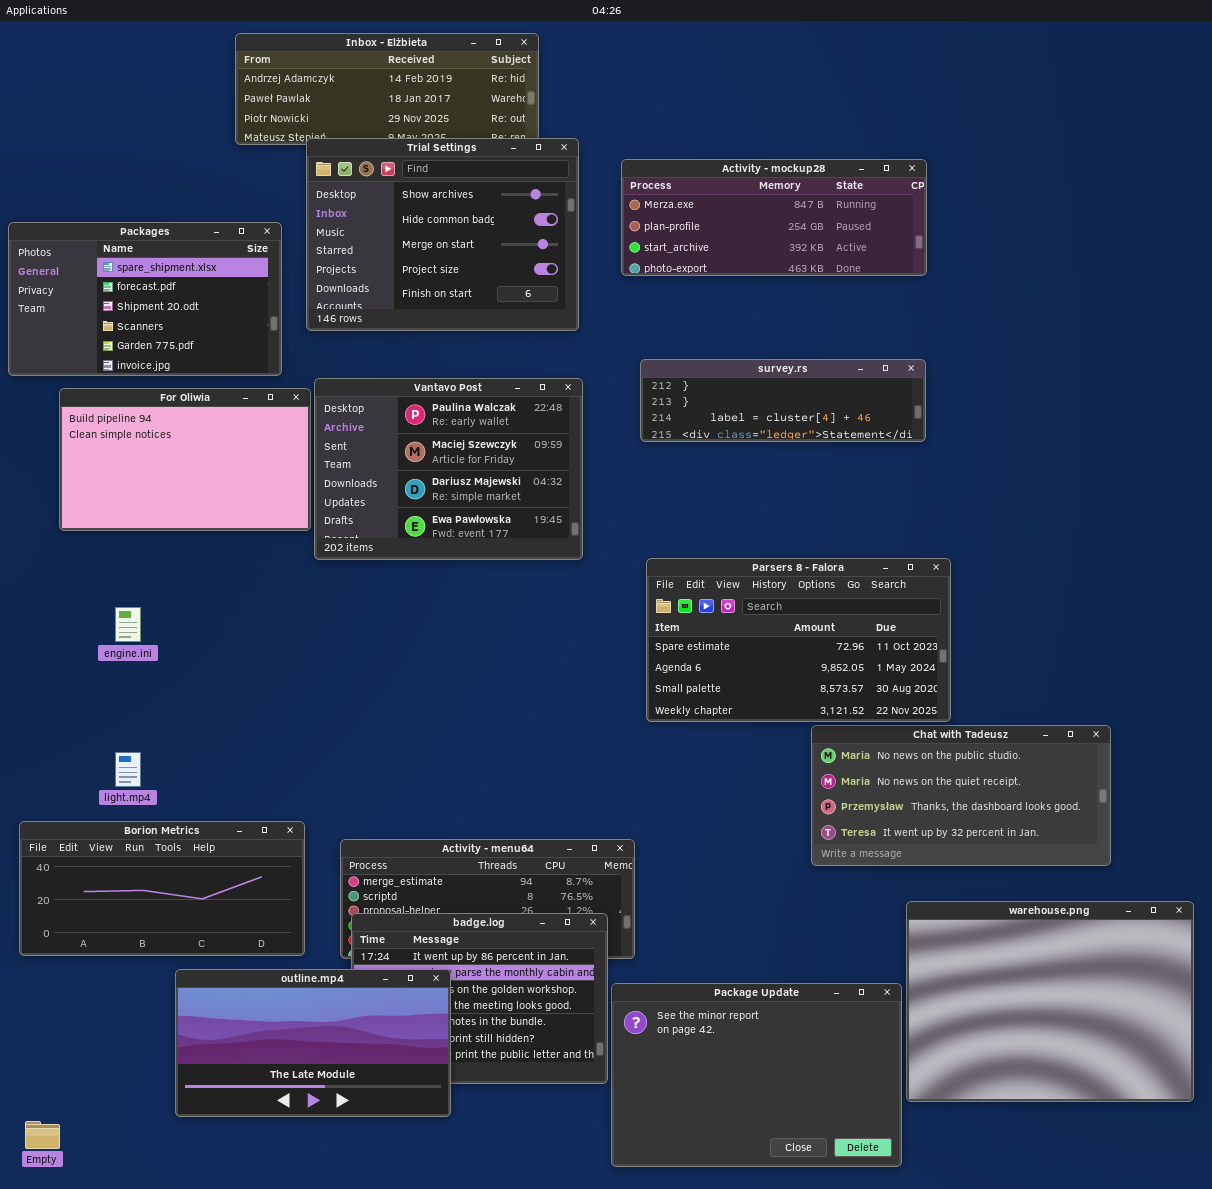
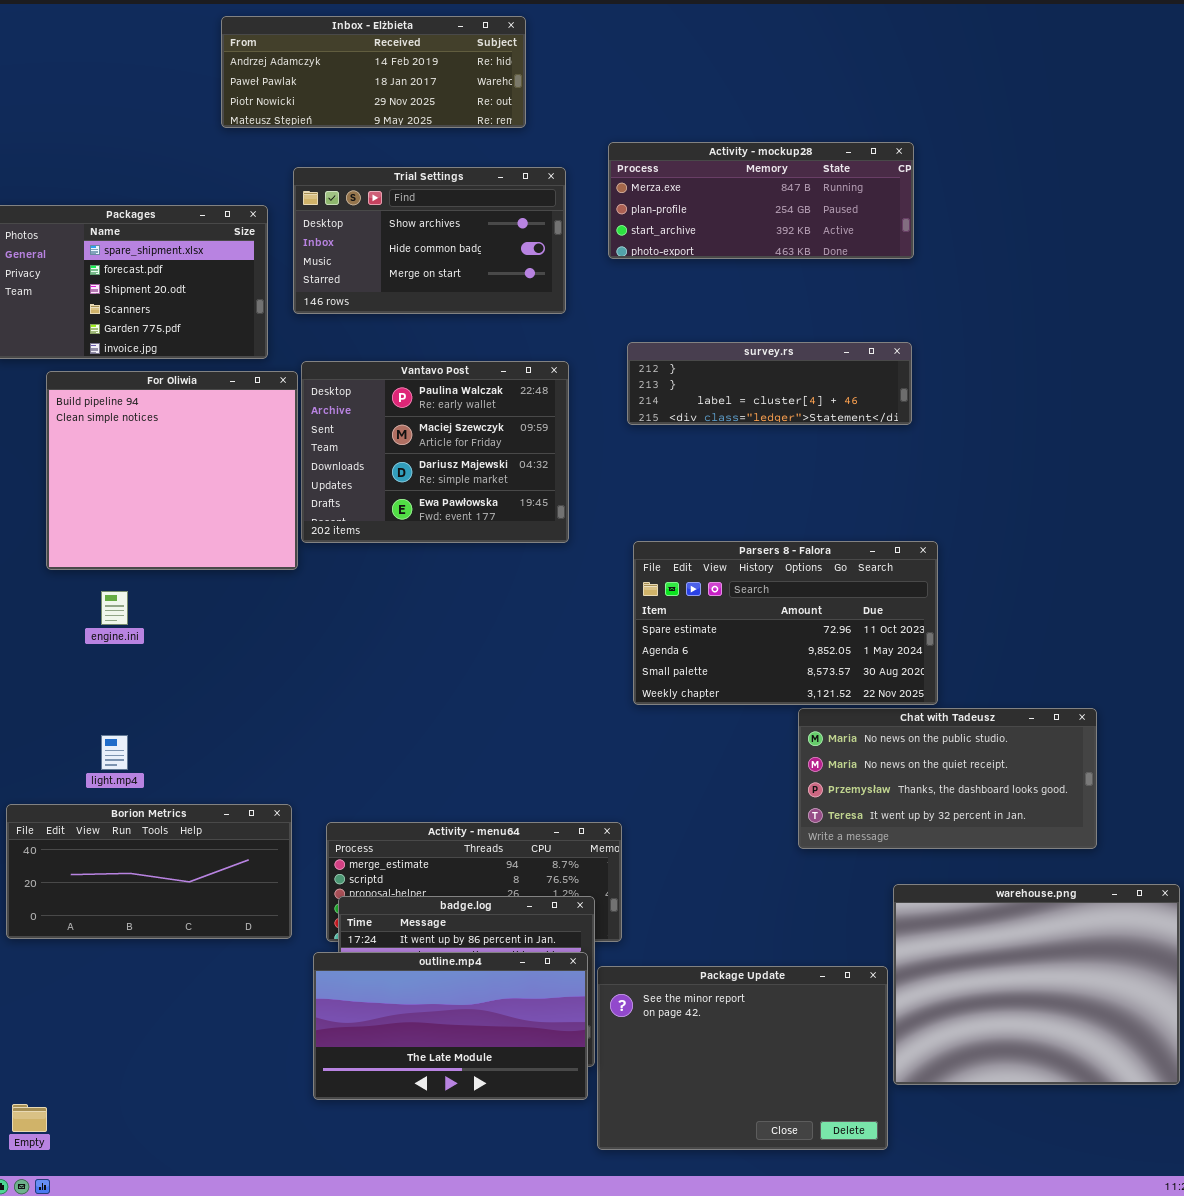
Trial Settings: [306,138,579,331] -> [293,167,566,314], resized
For Oliwia: [59,388,311,531] -> [46,371,298,570], resized
outline.mp4: [175,969,451,1117] -> [313,952,588,1100], moved

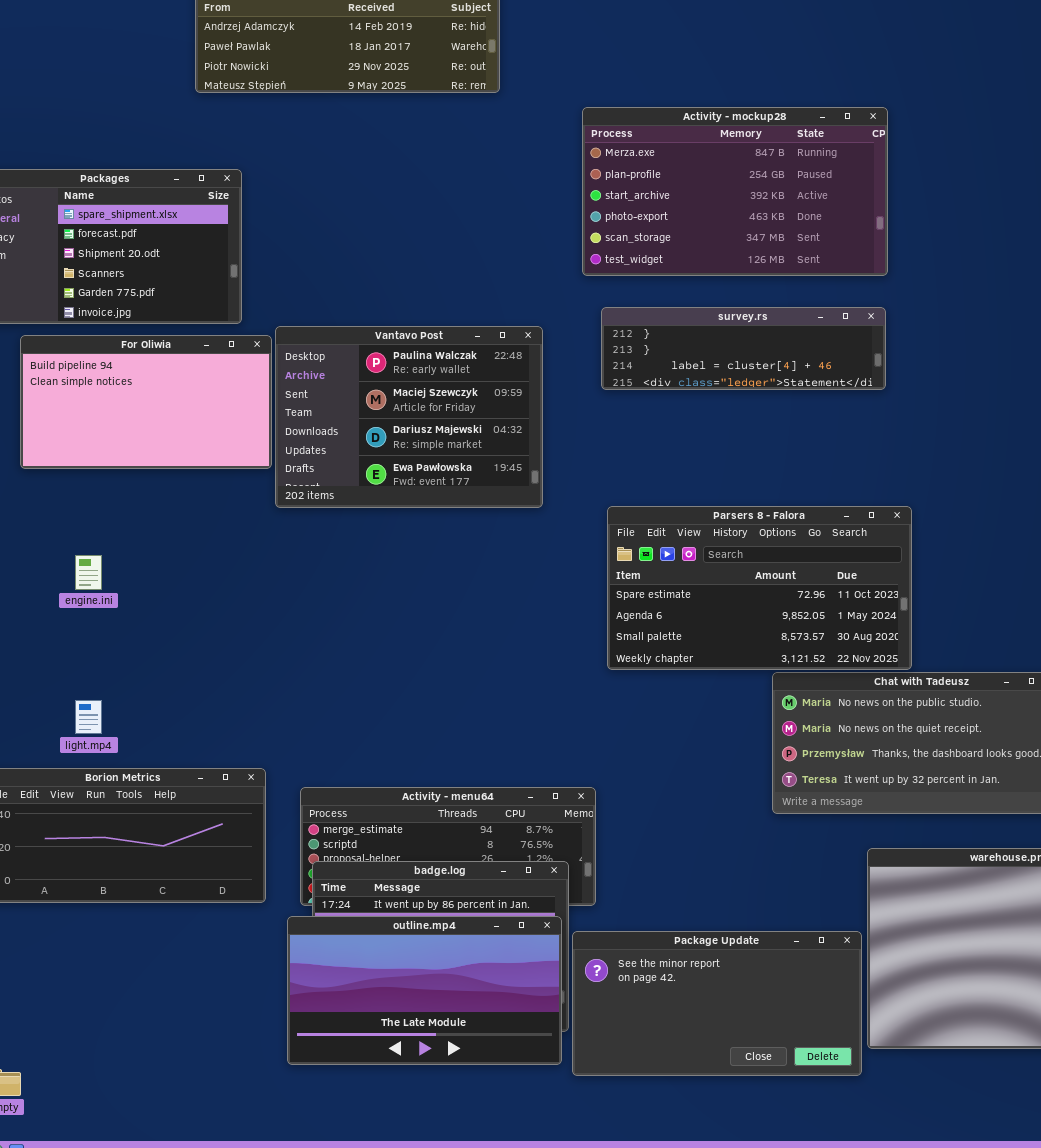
Activity - mockup28: [608,142,914,259] -> [582,107,888,276], resized
Trial Settings: [293,167,566,314] -> none, closed
For Oliwia: [46,371,298,570] -> [20,335,272,469], resized
Package Update: [597,966,888,1150] -> [572,931,862,1076], resized

